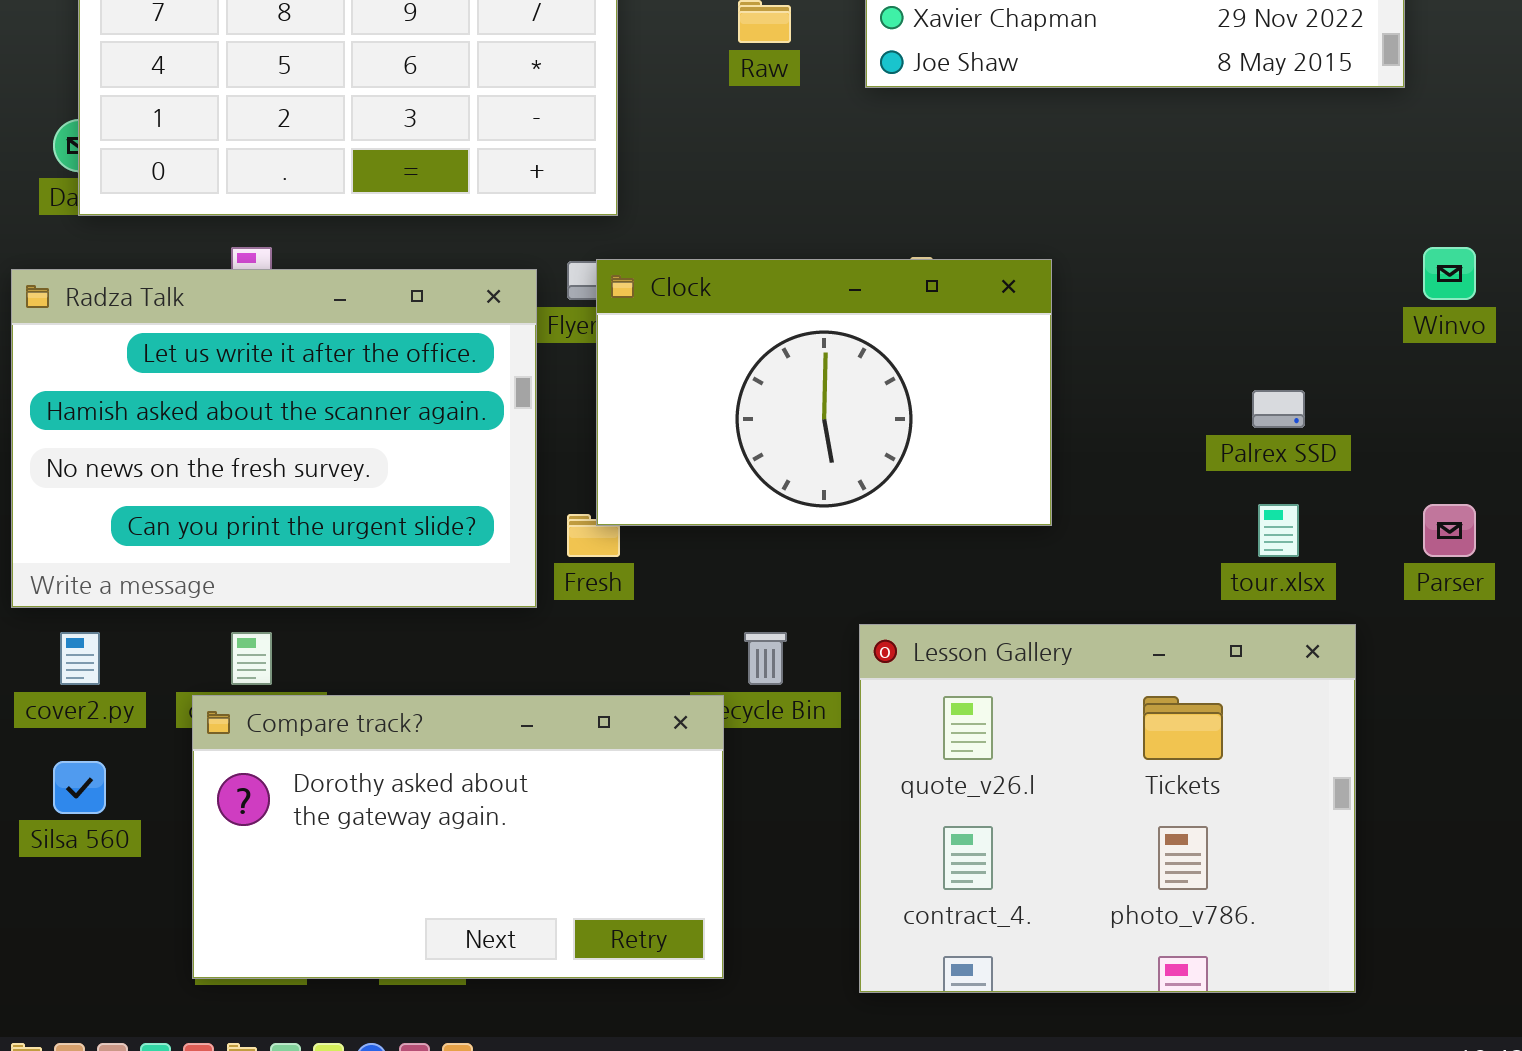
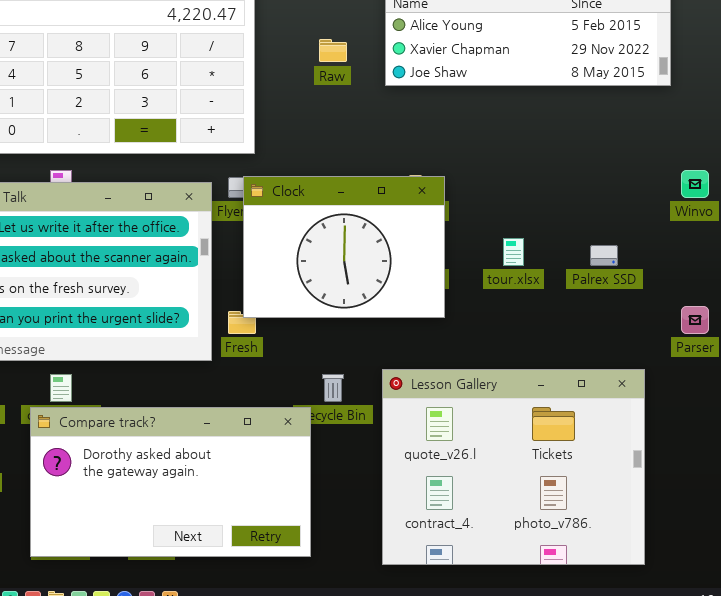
Clock: [596,259,1052,526] -> [243,176,445,318], resized
tour.xlsx: [1258,504,1299,557] -> [503,238,524,266], moved

